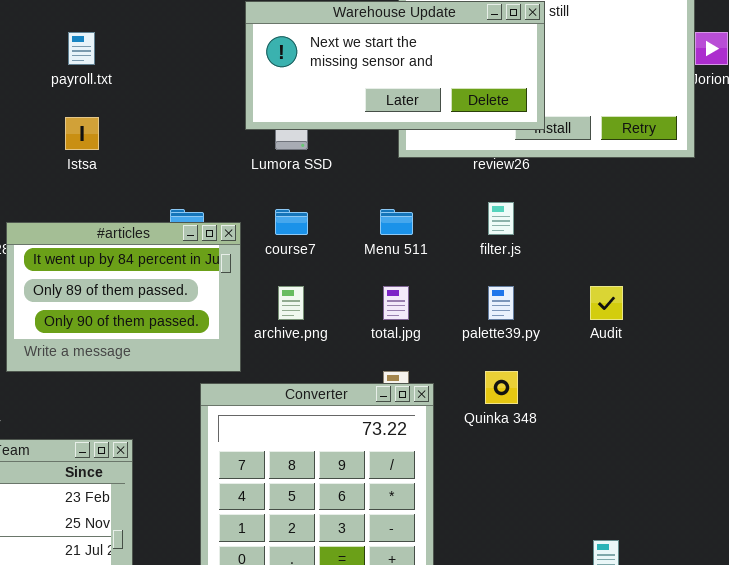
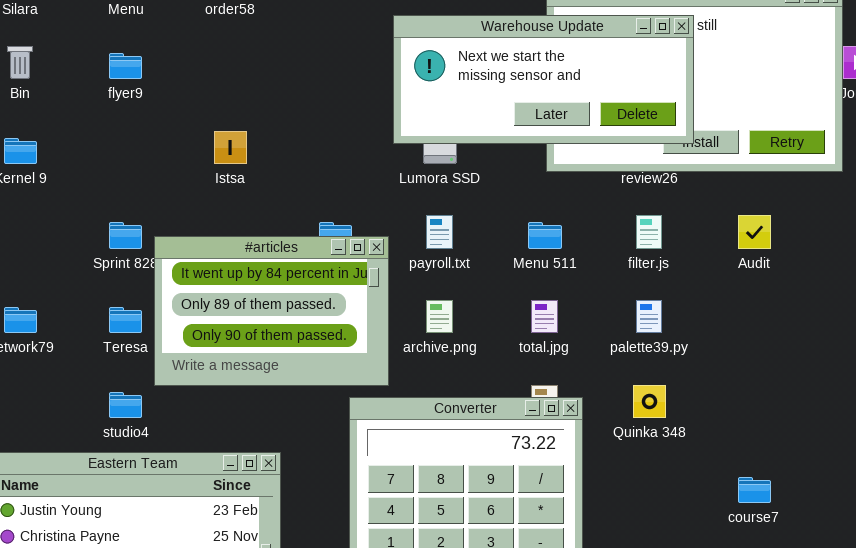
payroll.txt: [68,32,95,65] -> [426,215,453,249], moved
course7: [275,209,308,235] -> [738,477,771,503], moved
Audit: [590,286,623,320] -> [738,215,771,249], moved

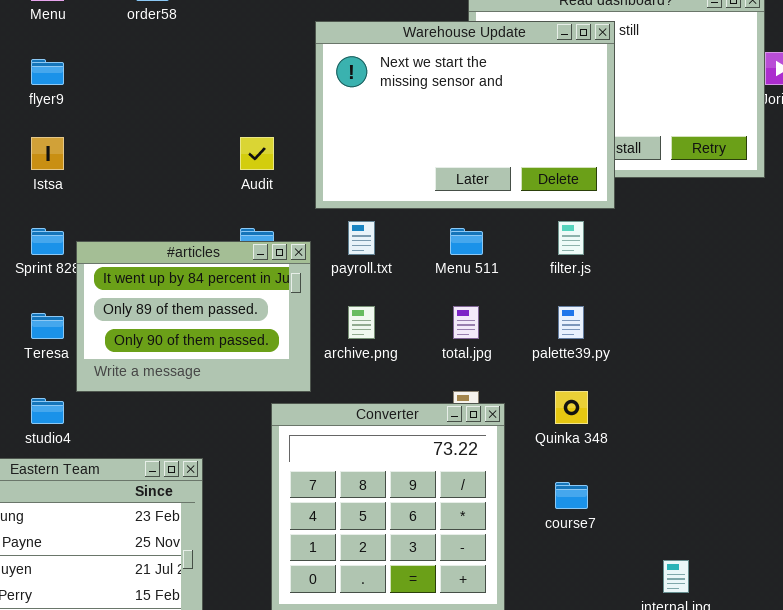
Warehouse Update: [393,15,694,144] -> [315,21,615,209], resized
Istsa: [214,131,247,164] -> [31,137,64,170], moved
Audit: [738,215,771,249] -> [240,137,274,170], moved
course7: [738,477,771,503] -> [555,482,588,509], moved

